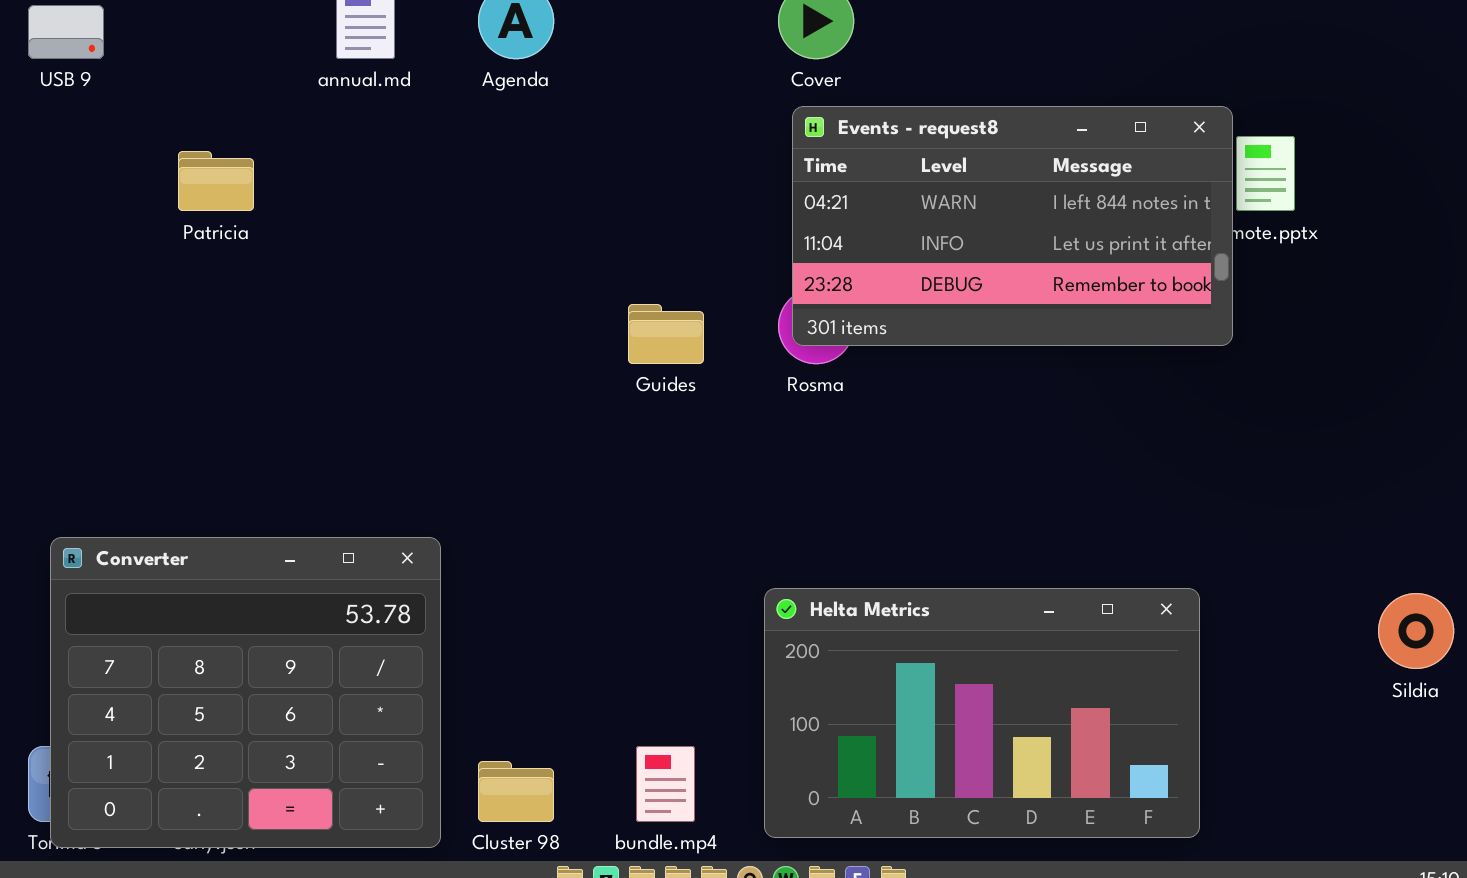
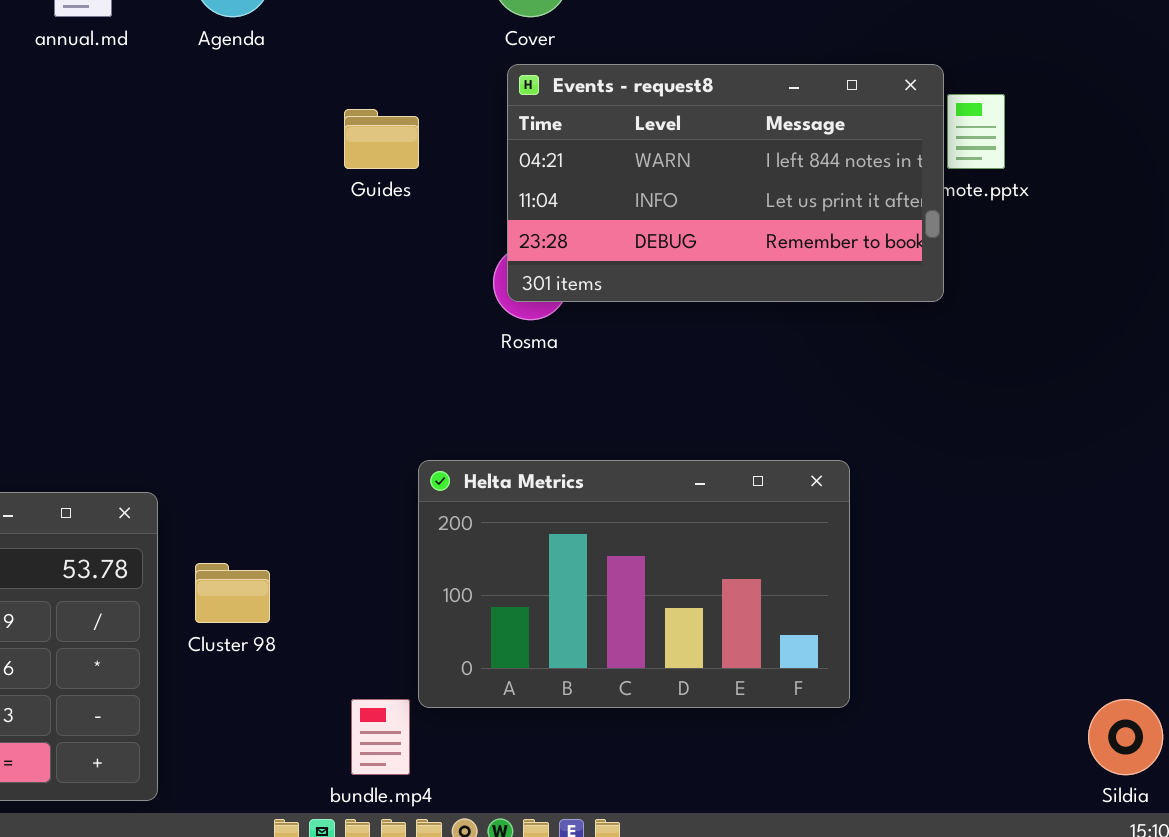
Guides: [628,304,704,364] -> [344,109,419,169], moved
Helta Metrics: [764,588,1200,838] -> [418,460,850,708], moved
Sildia: [1378,593,1454,669] -> [1088,699,1163,775], moved
Cluster 98: [478,761,554,822] -> [195,563,270,623], moved

